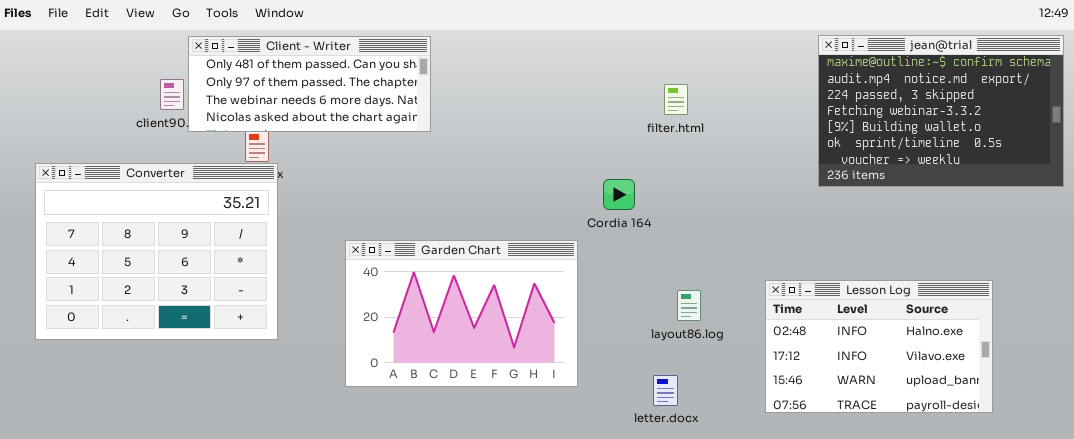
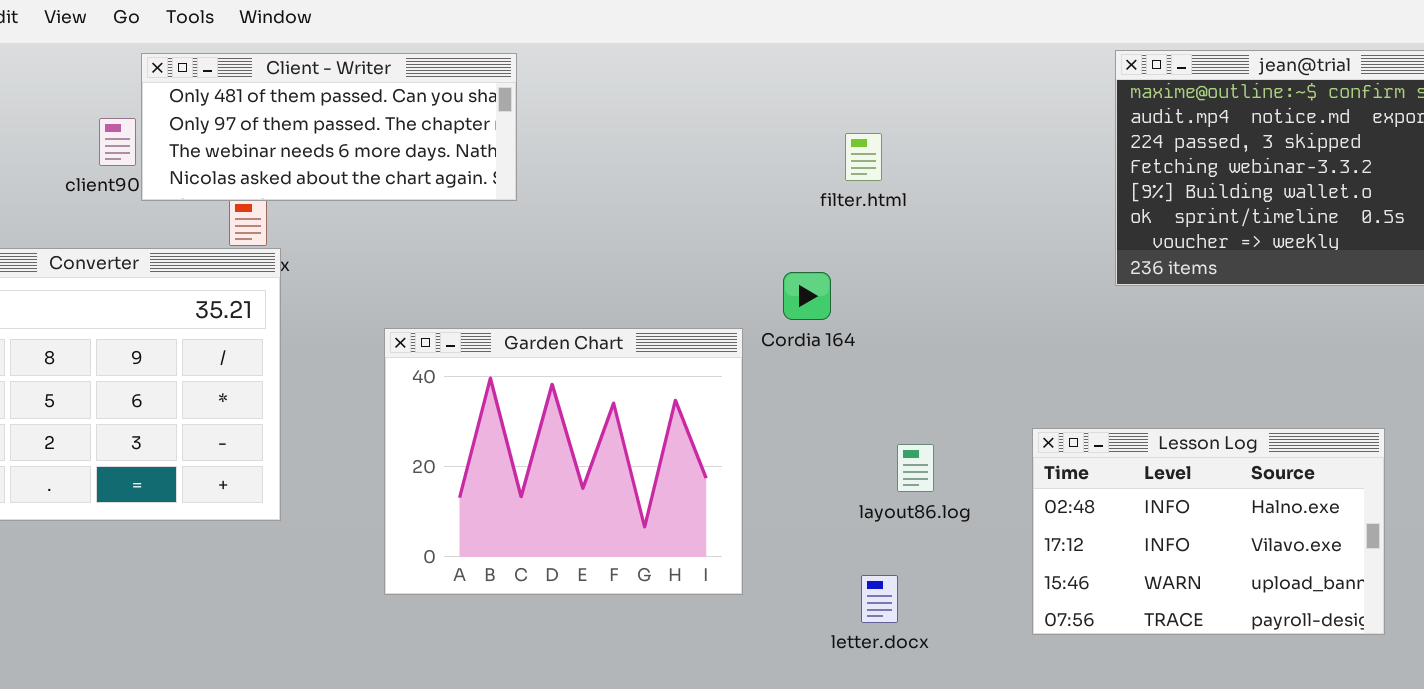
filter.html: [664,84,688,115] -> [845,133,882,181], moved
Garden Chart: [345,240,578,387] -> [384,328,743,595], resized

